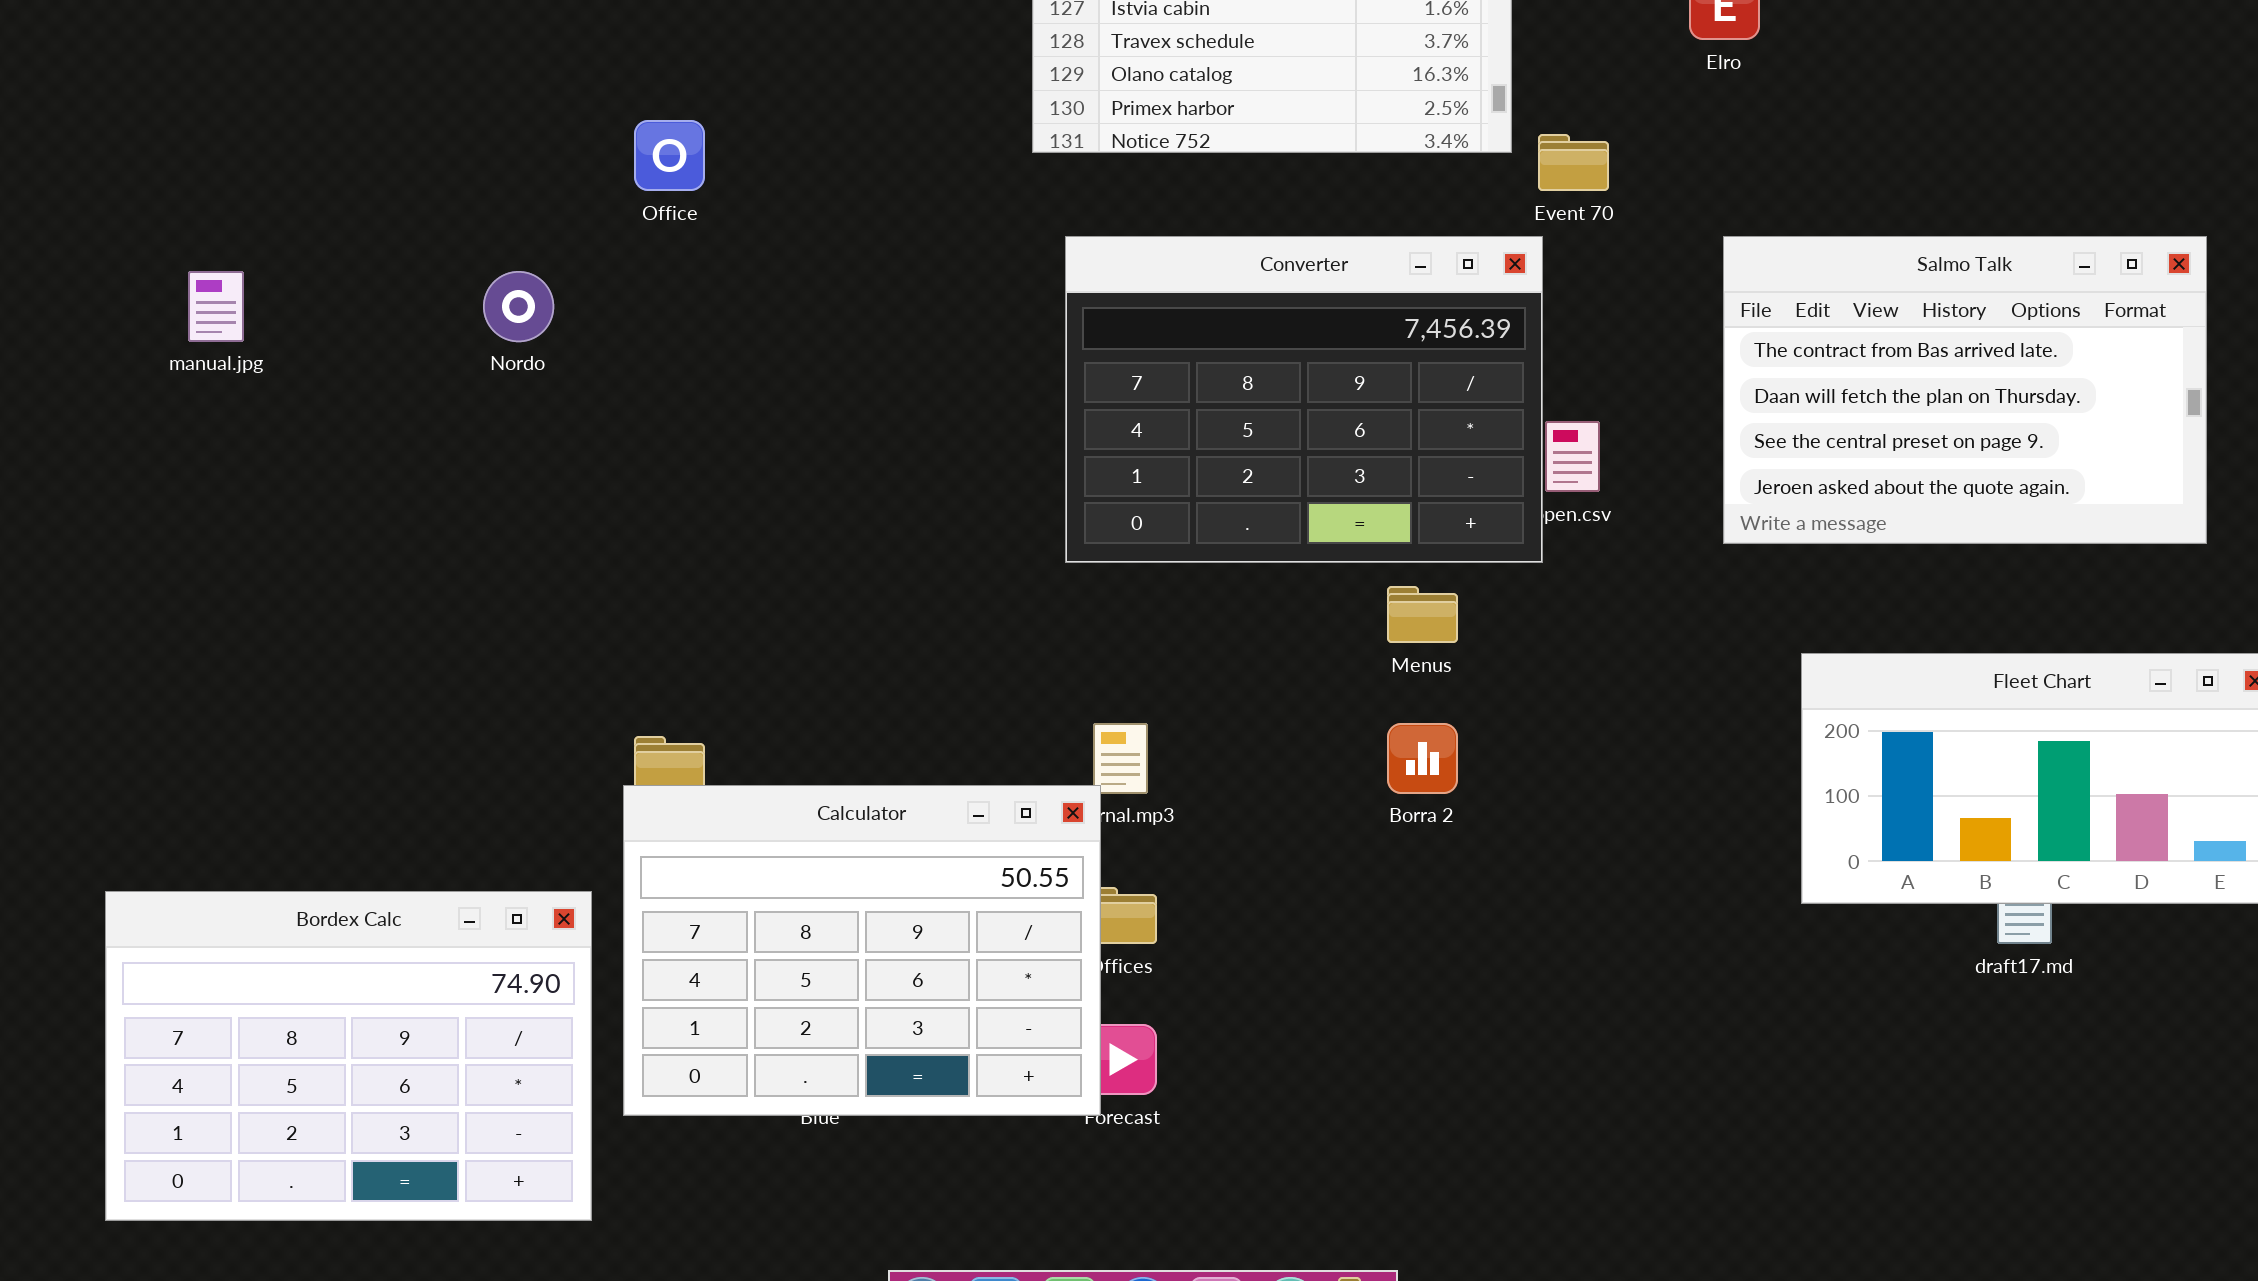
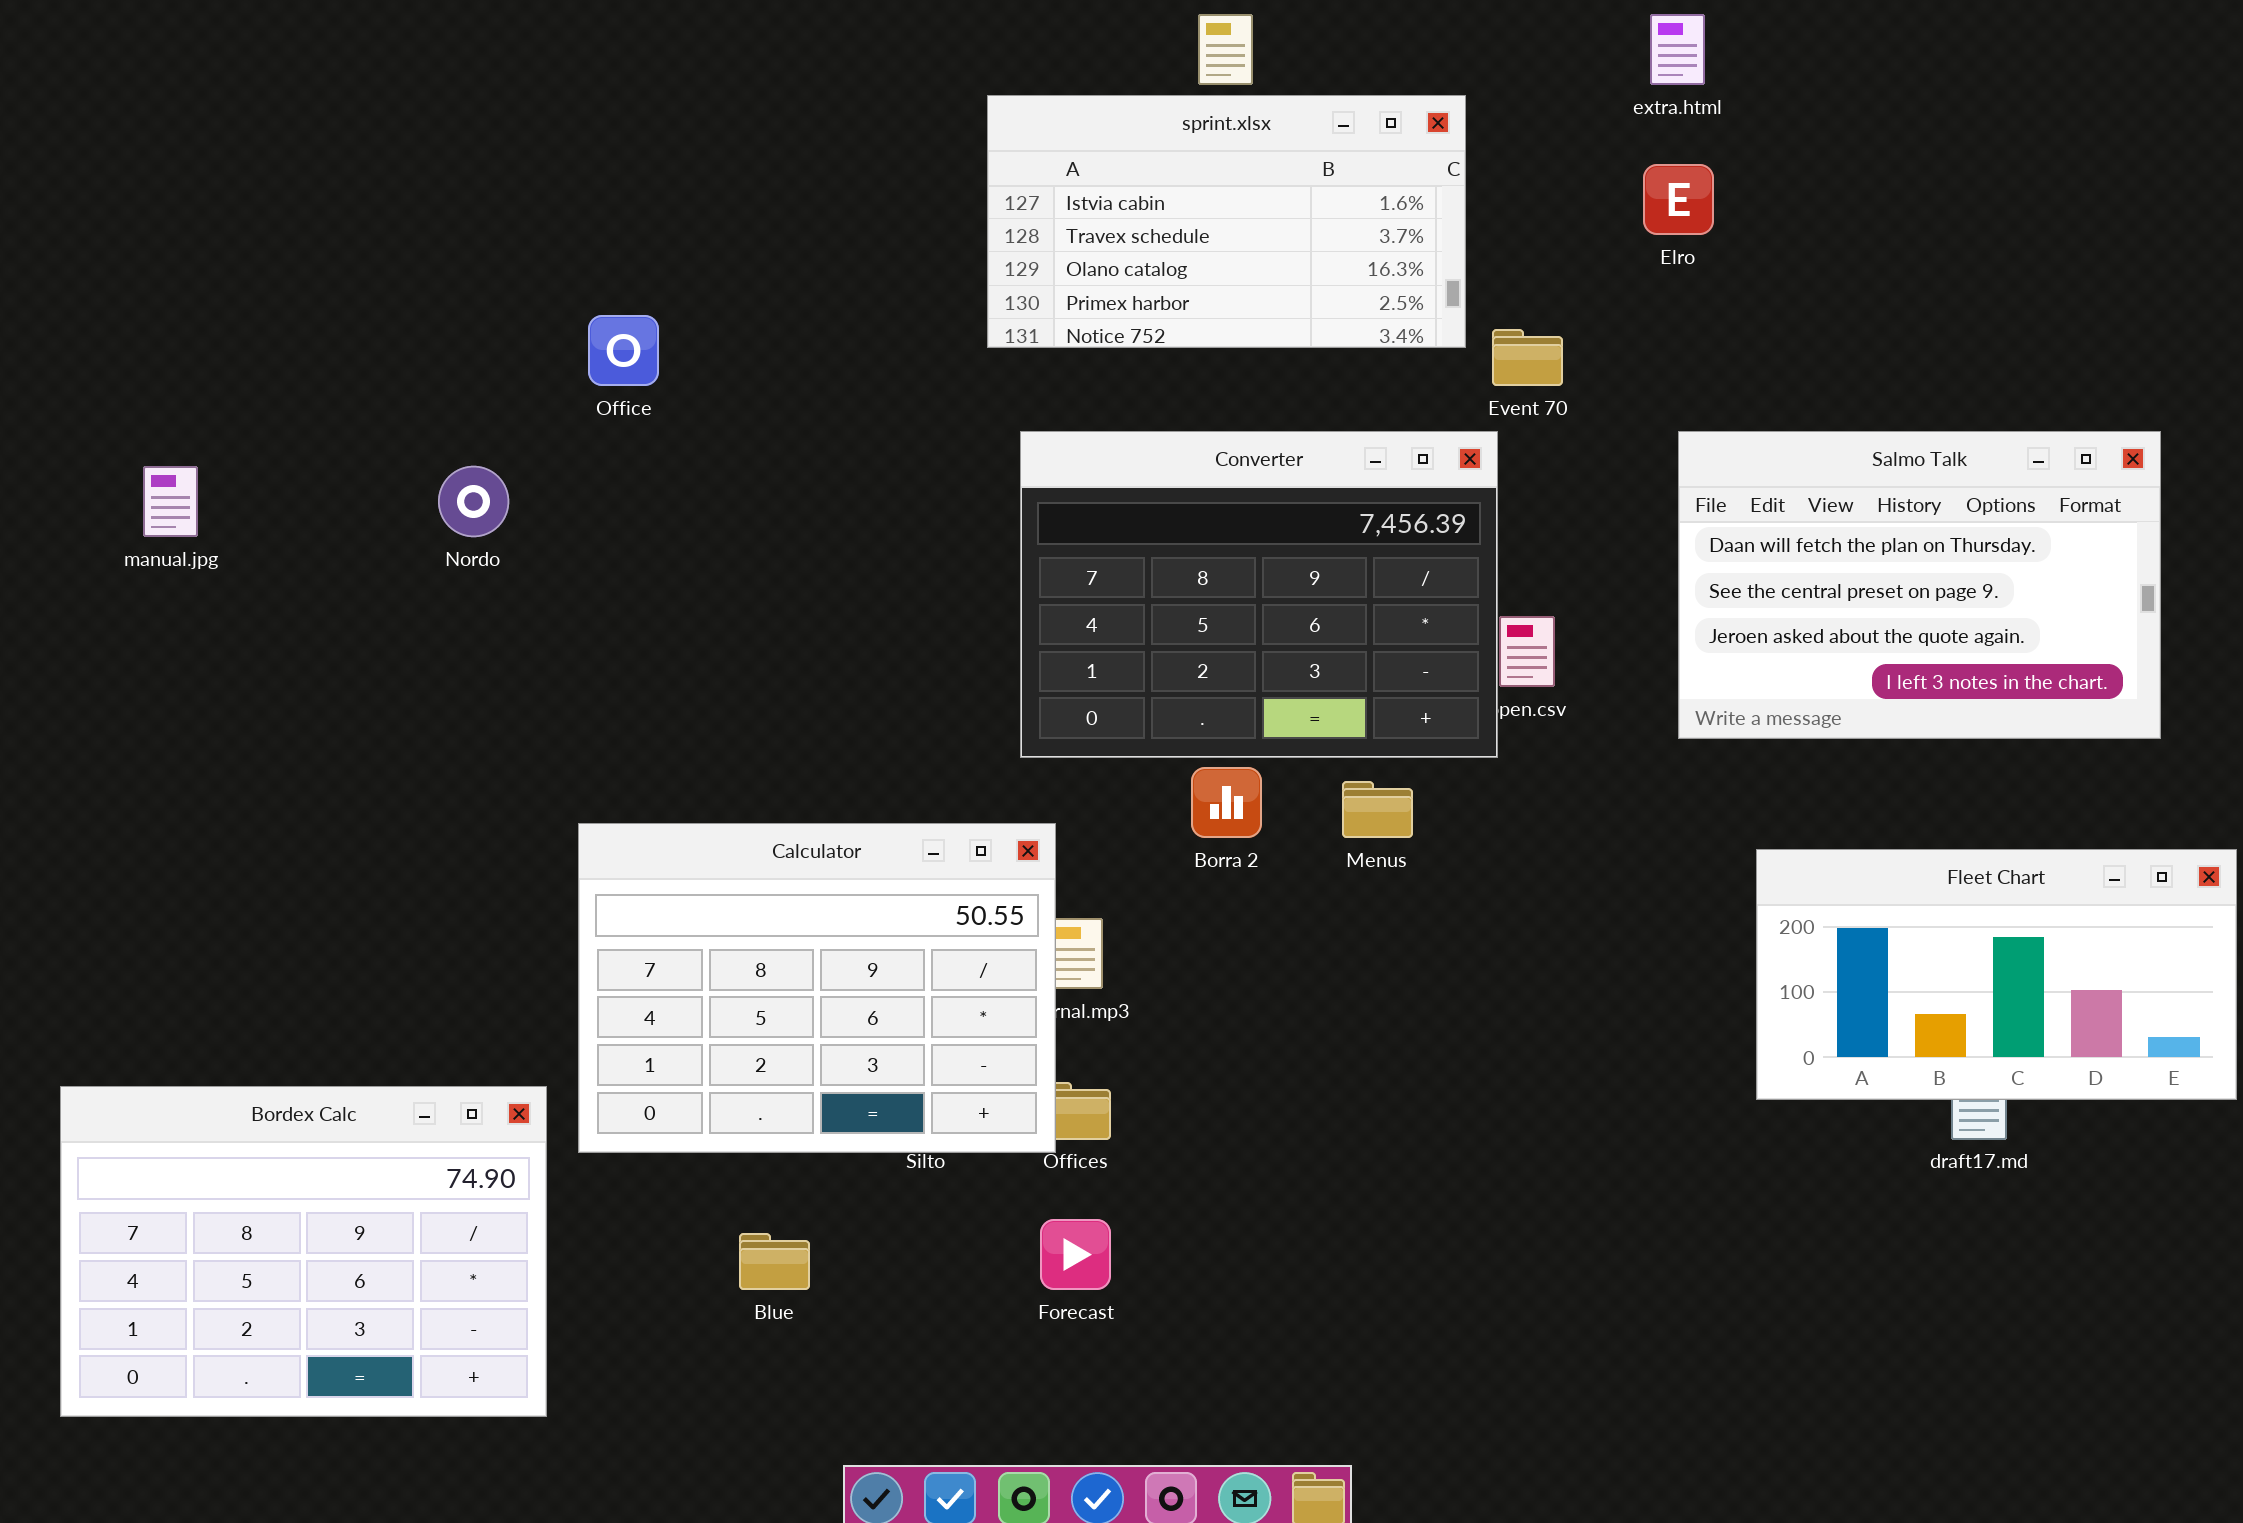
Salmo Talk: [1723,236,2207,544] -> [1678,431,2161,739], scrolled down 1 row
Borra 2: [1387,723,1458,794] -> [1191,767,1262,838], moved
Calculator: [623,785,1101,1116] -> [578,823,1056,1153], moved

